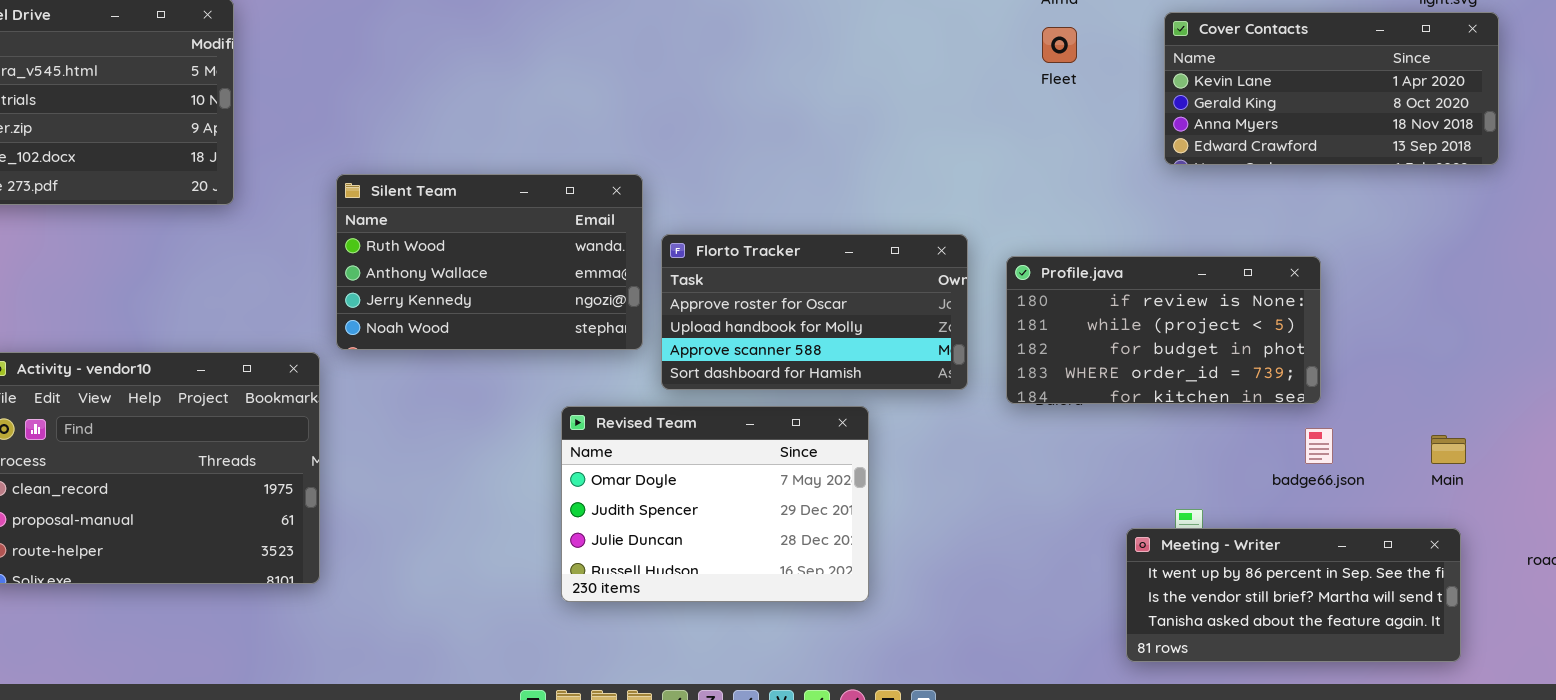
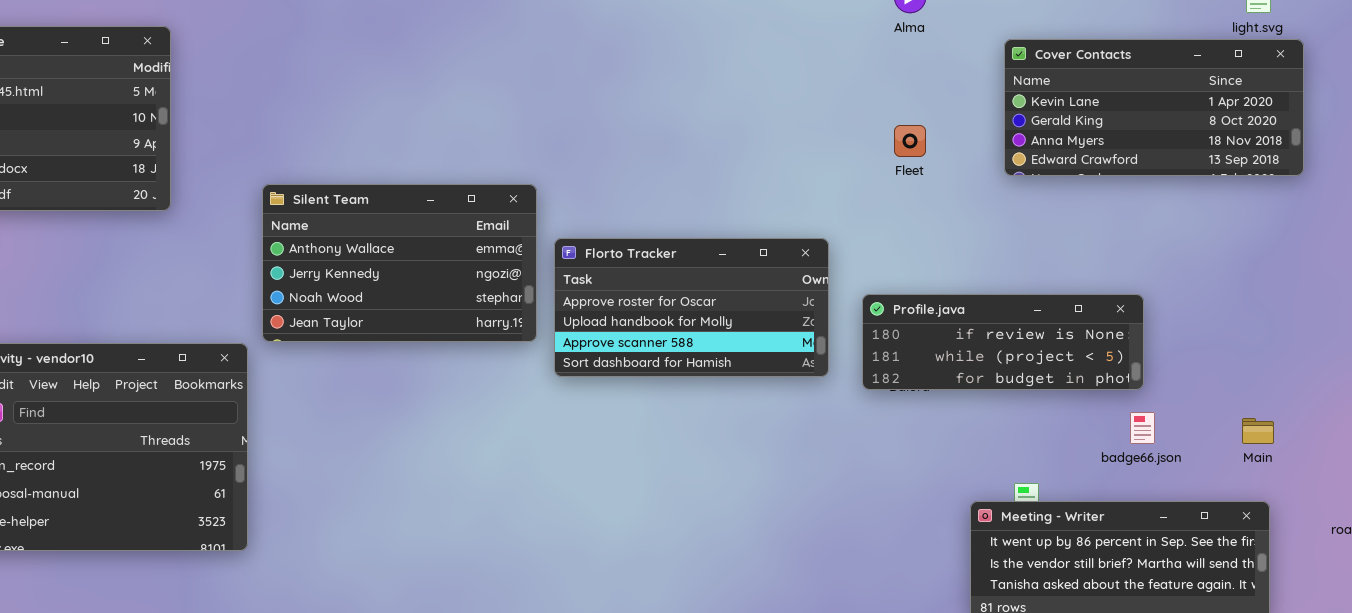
Fleet: [1042,27,1077,63] -> [894,125,926,157], moved
Silent Team: [336,174,643,350] -> [262,184,537,342], scrolled down 1 row
Profile.java: [1006,256,1321,404] -> [862,294,1144,390], resized
Revised Team: [561,406,869,602] -> none, closed

